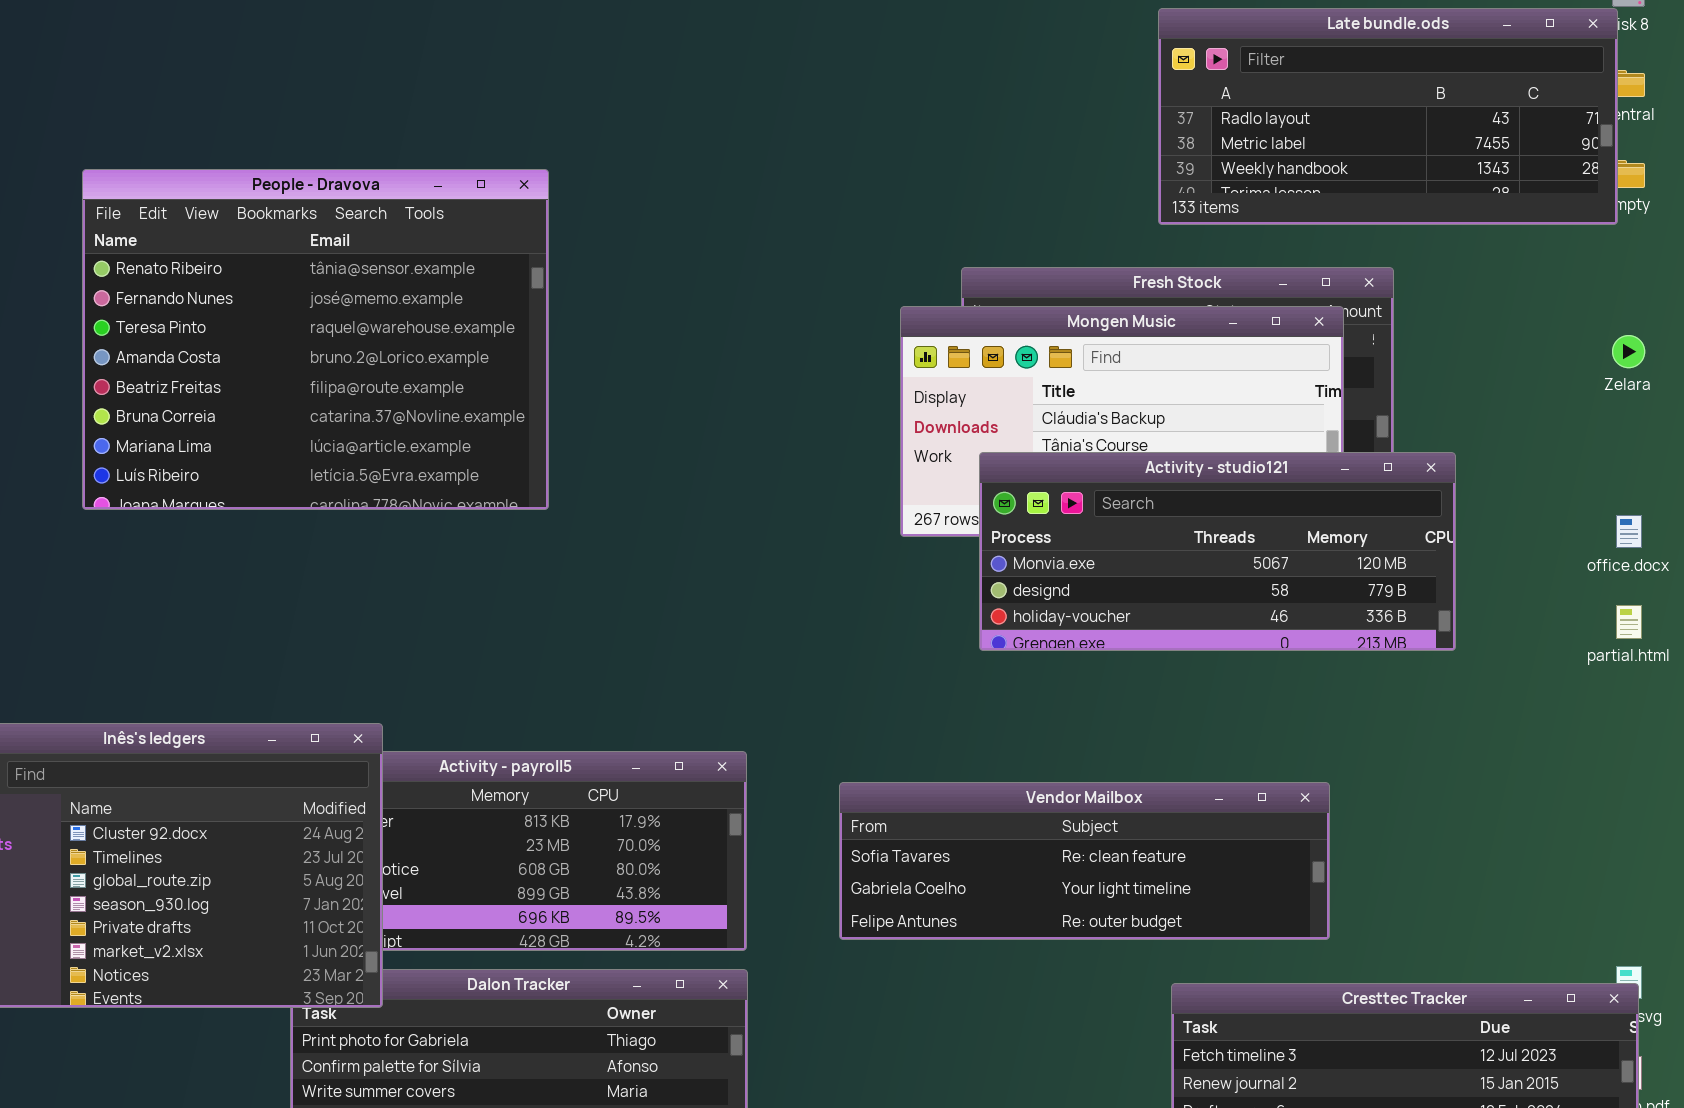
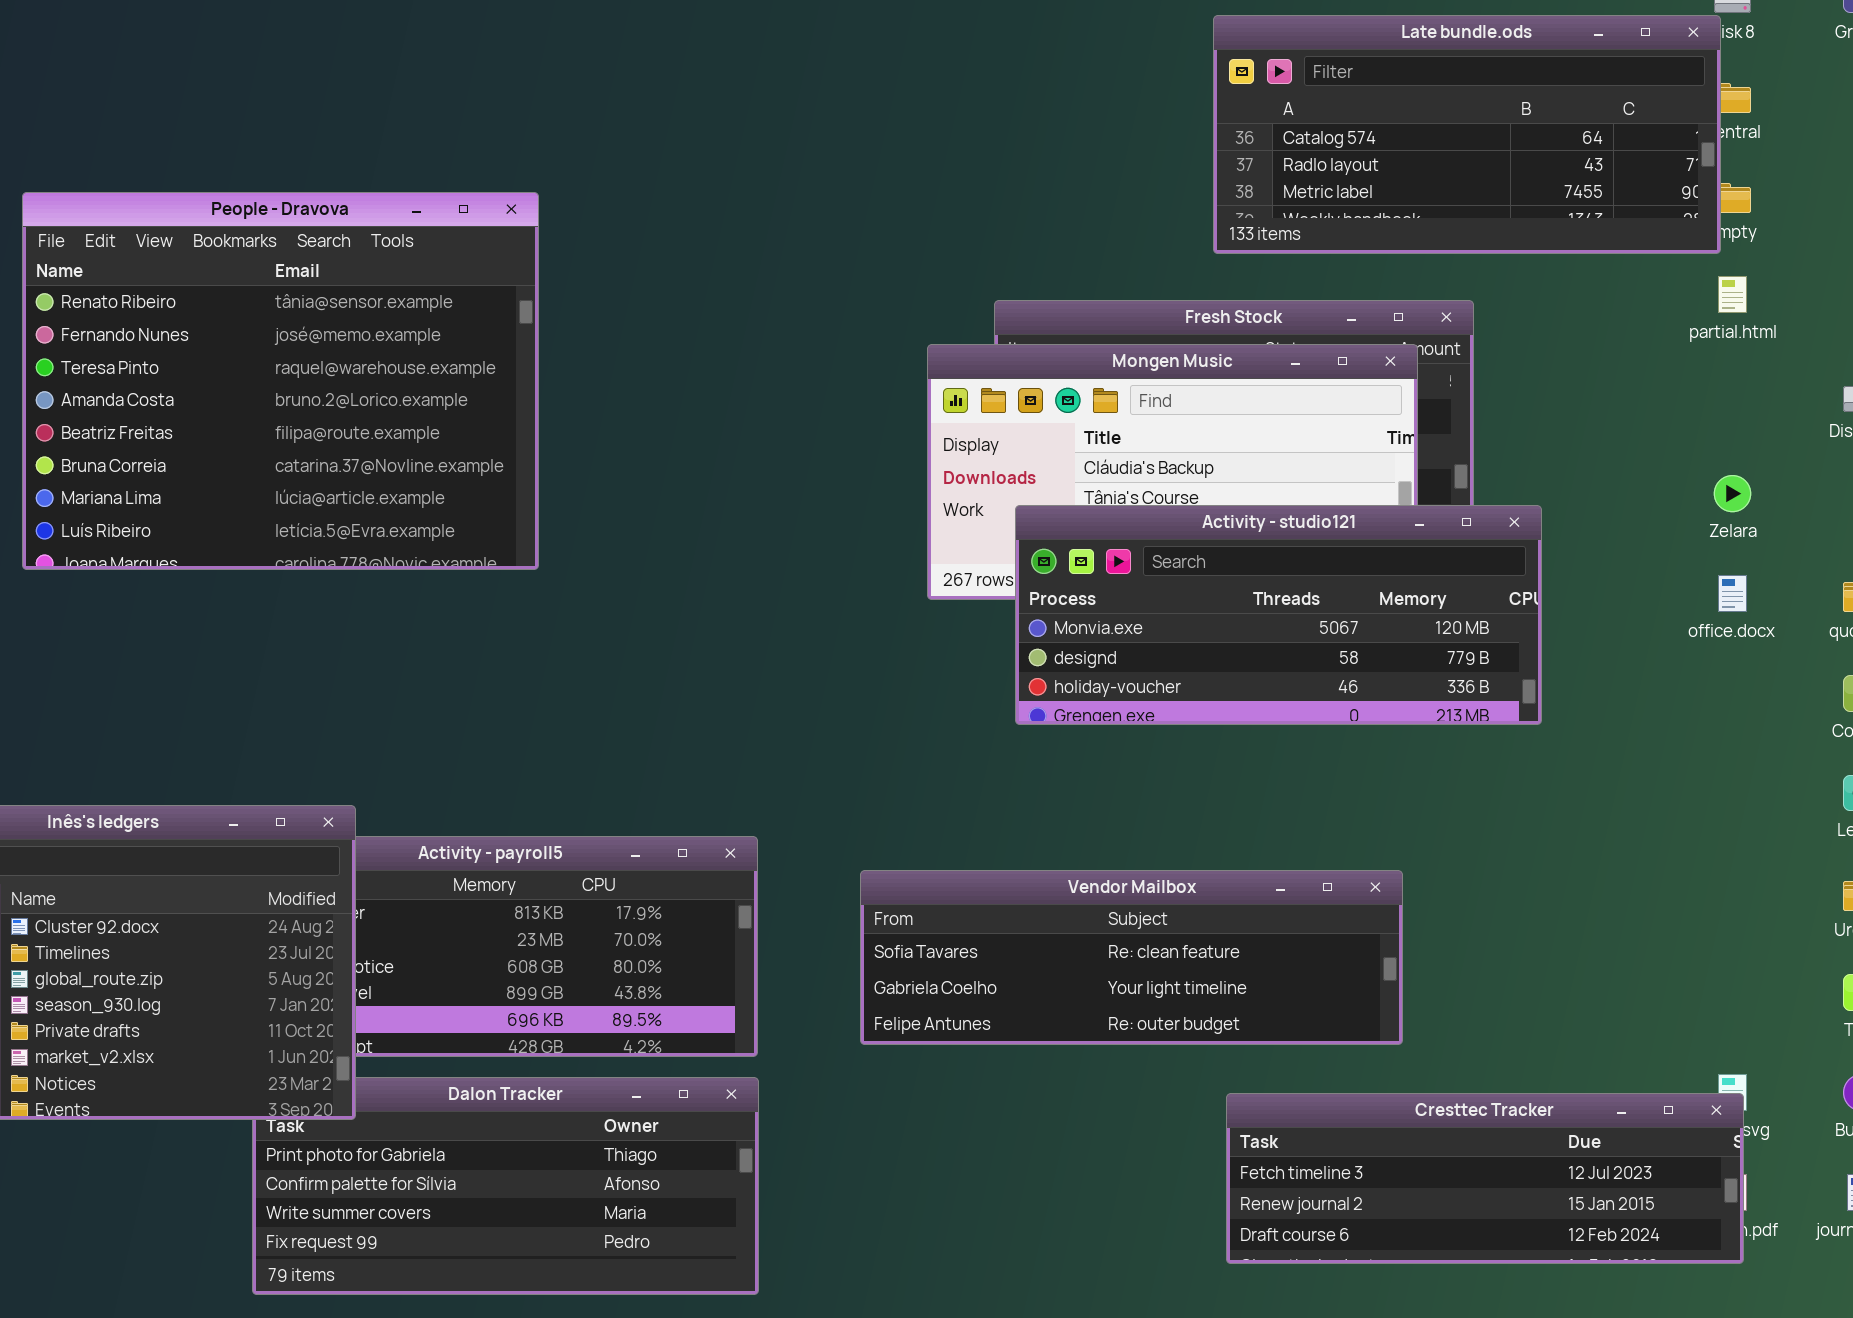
Late bundle.ods: [1158,8,1618,225] -> [1213,15,1721,254], scrolled up 1 row
Zelara: [1612,335,1645,368] -> [1714,475,1751,512], moved
partial.html: [1616,605,1642,639] -> [1718,276,1747,313], moved

